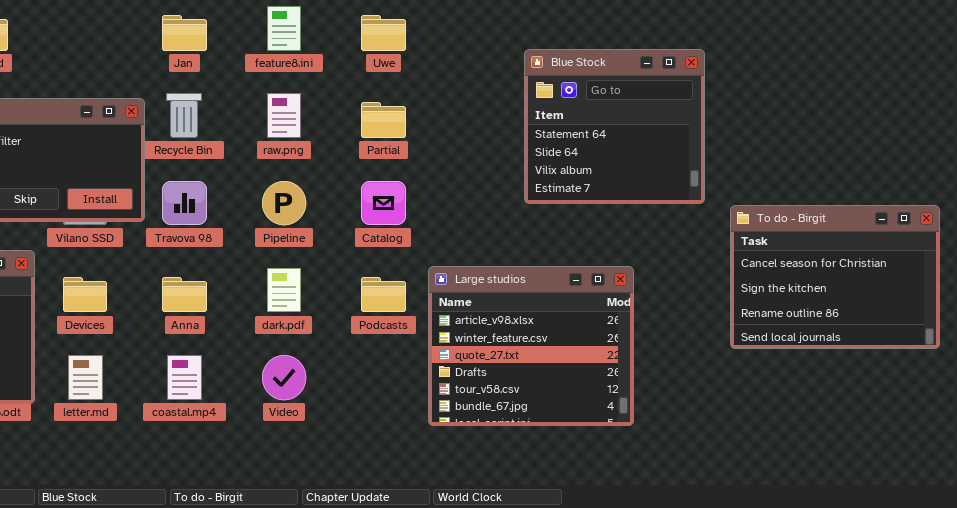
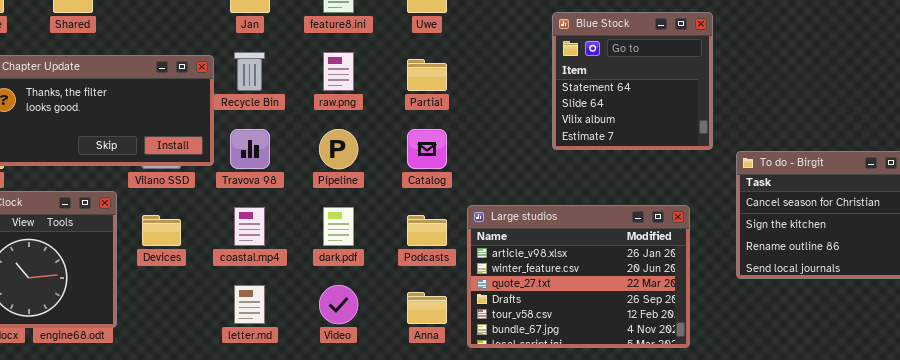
Large studios: [428,266,634,426] -> [467,205,690,348], resized
Anna: [162,277,207,312] -> [407,292,447,324], moved
letter.md: [68,355,103,400] -> [234,285,265,324], moved
coastal.mp4: [167,355,202,400] -> [234,207,265,246], moved

